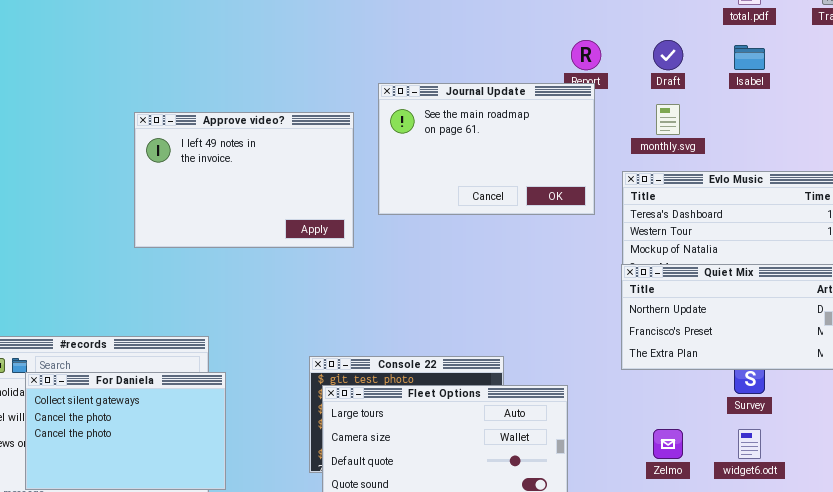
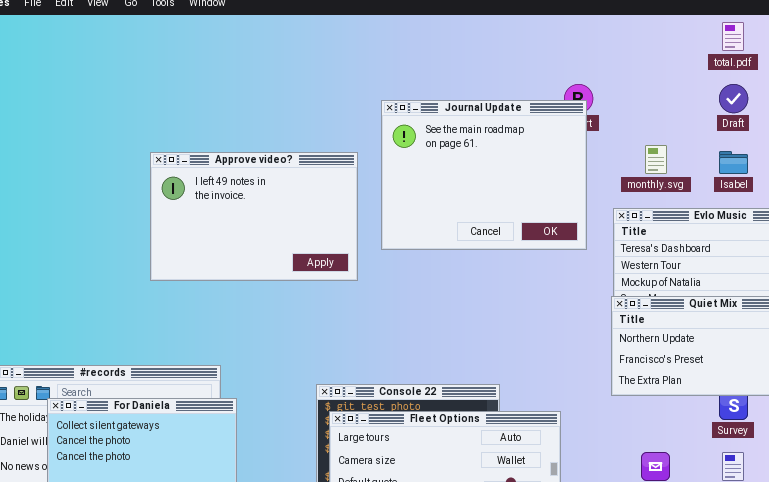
Draft: [653,40,683,70] -> [719,84,748,113], moved
Isabel: [734,45,765,70] -> [719,151,748,174], moved
Journal Update: [378,83,595,215] -> [381,100,587,250], resized

